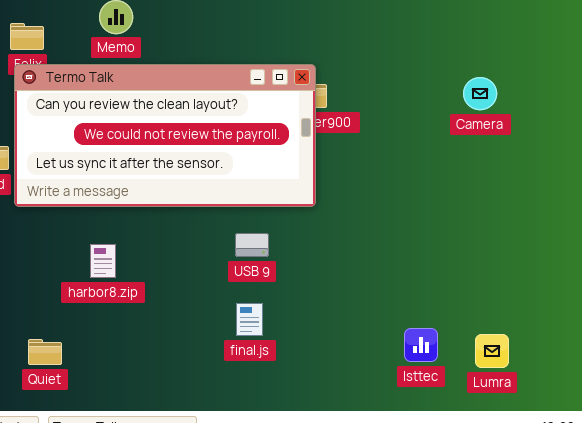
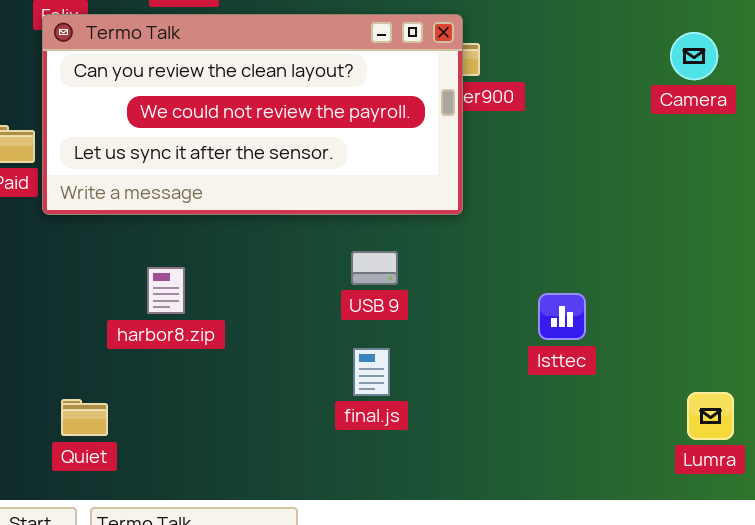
Isttec: [404,328,438,362] -> [538,293,586,340], moved

